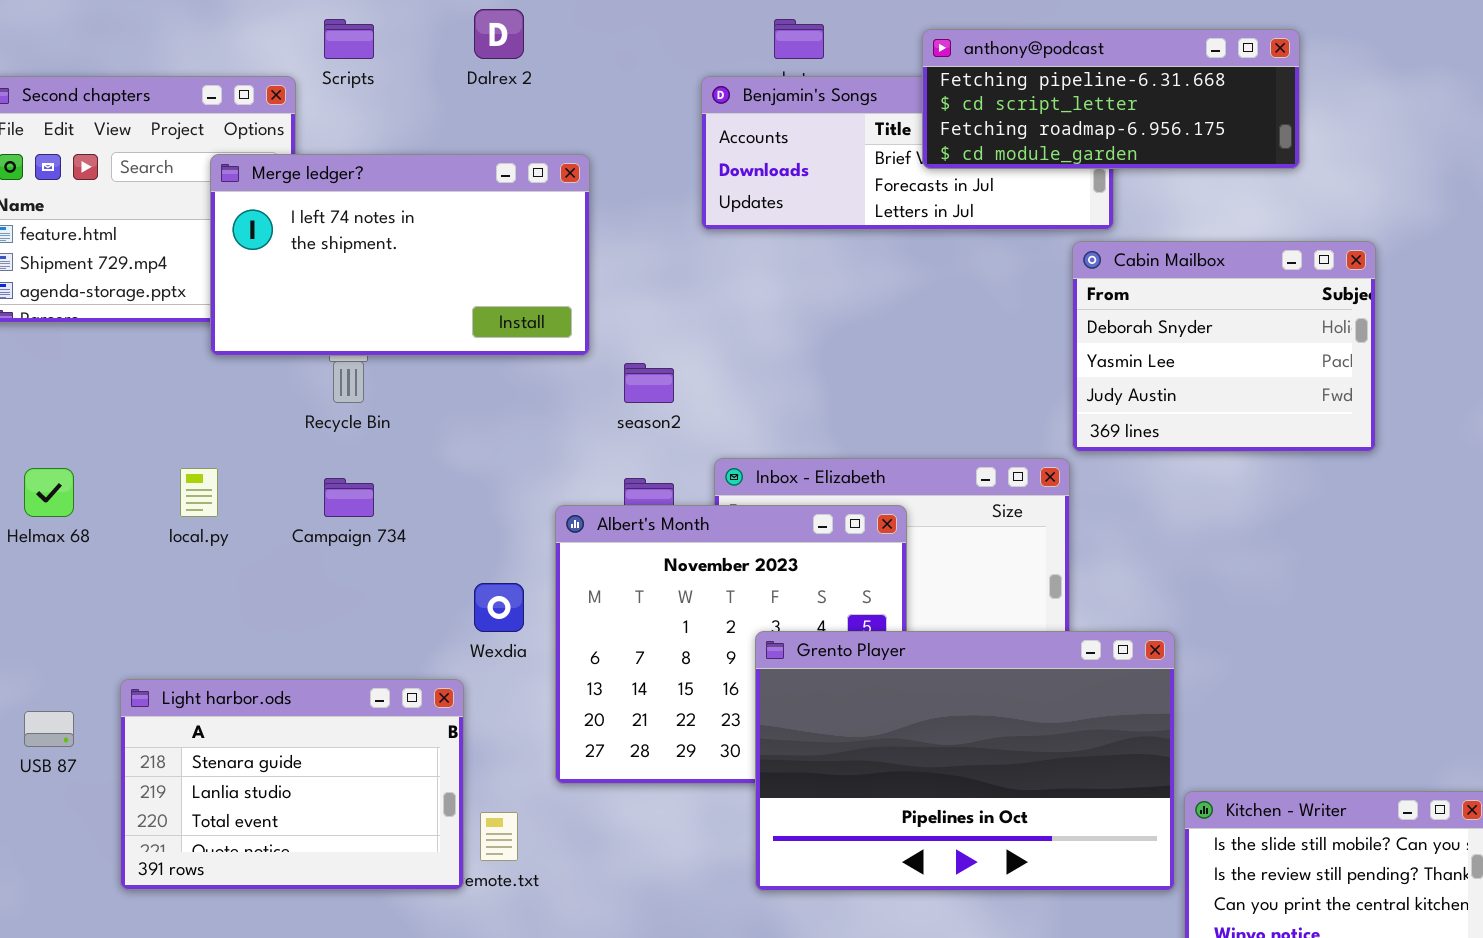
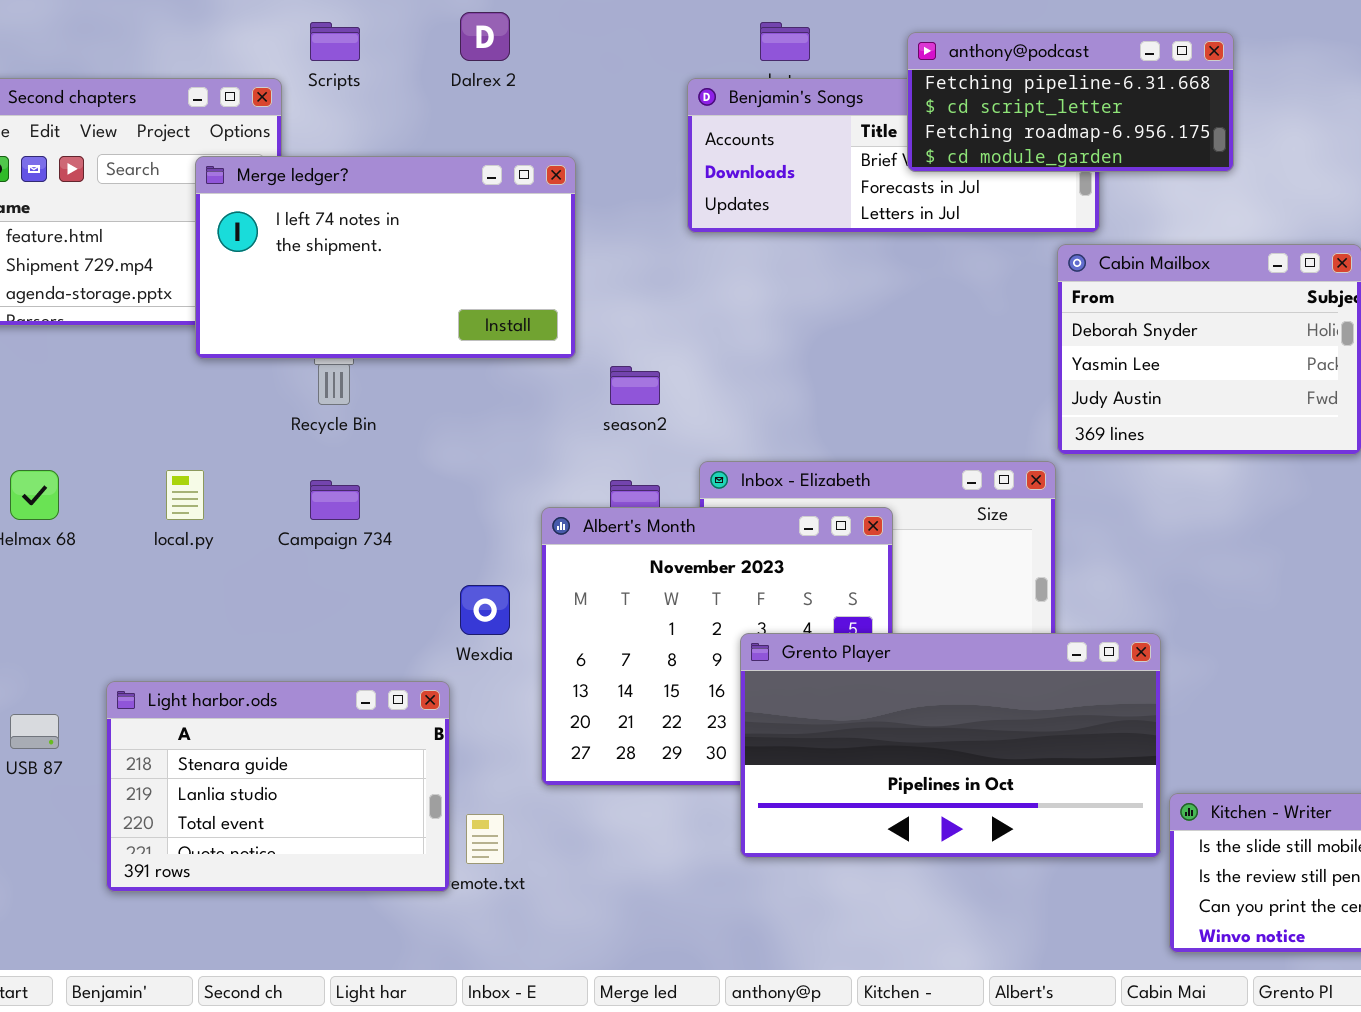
anthony@podcast: [922,29,1300,169] -> [907,32,1234,172], resized
Grento Player: [755,631,1175,891] -> [740,633,1161,858], resized

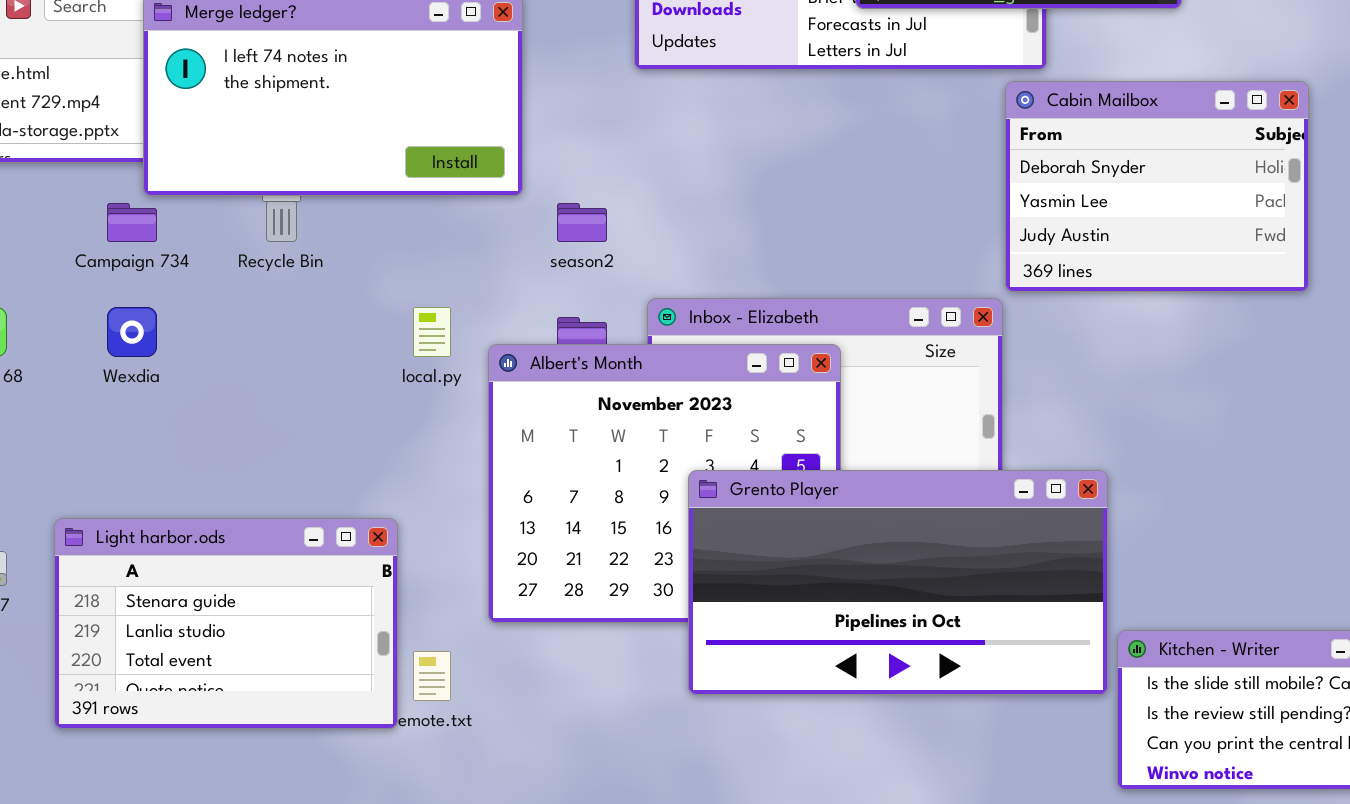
local.py: [166,470,204,520] -> [413,307,451,357], moved
Campaign 734: [310,480,360,520] -> [107,203,157,242], moved
Wexdia: [460,585,510,635] -> [107,307,157,357], moved

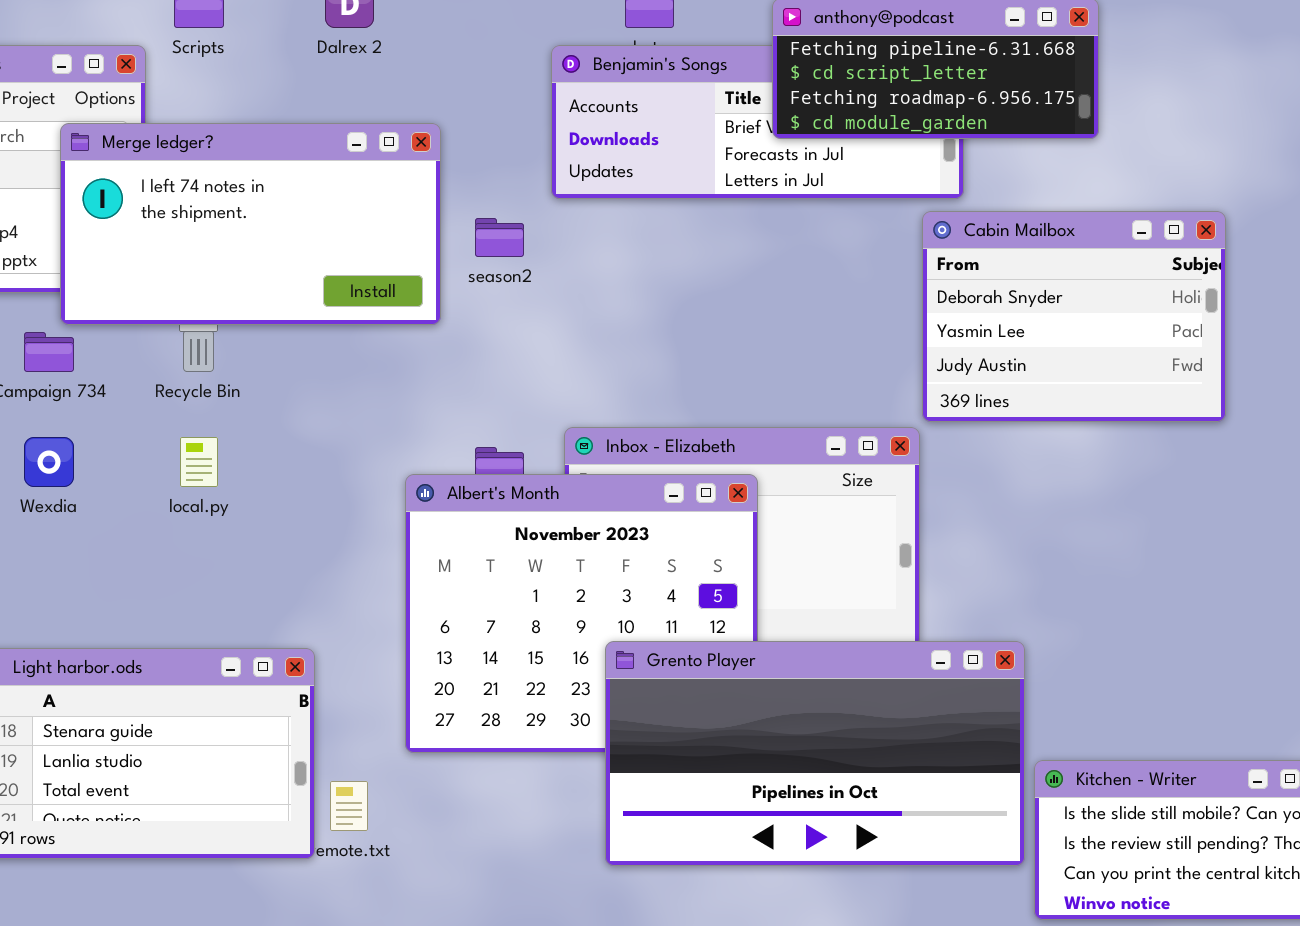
season2: [557,203,607,242] -> [475,218,524,257], moved
local.py: [413,307,451,357] -> [180,437,218,487], moved
Grento Player: [688,470,1108,695] -> [605,641,1025,866], moved

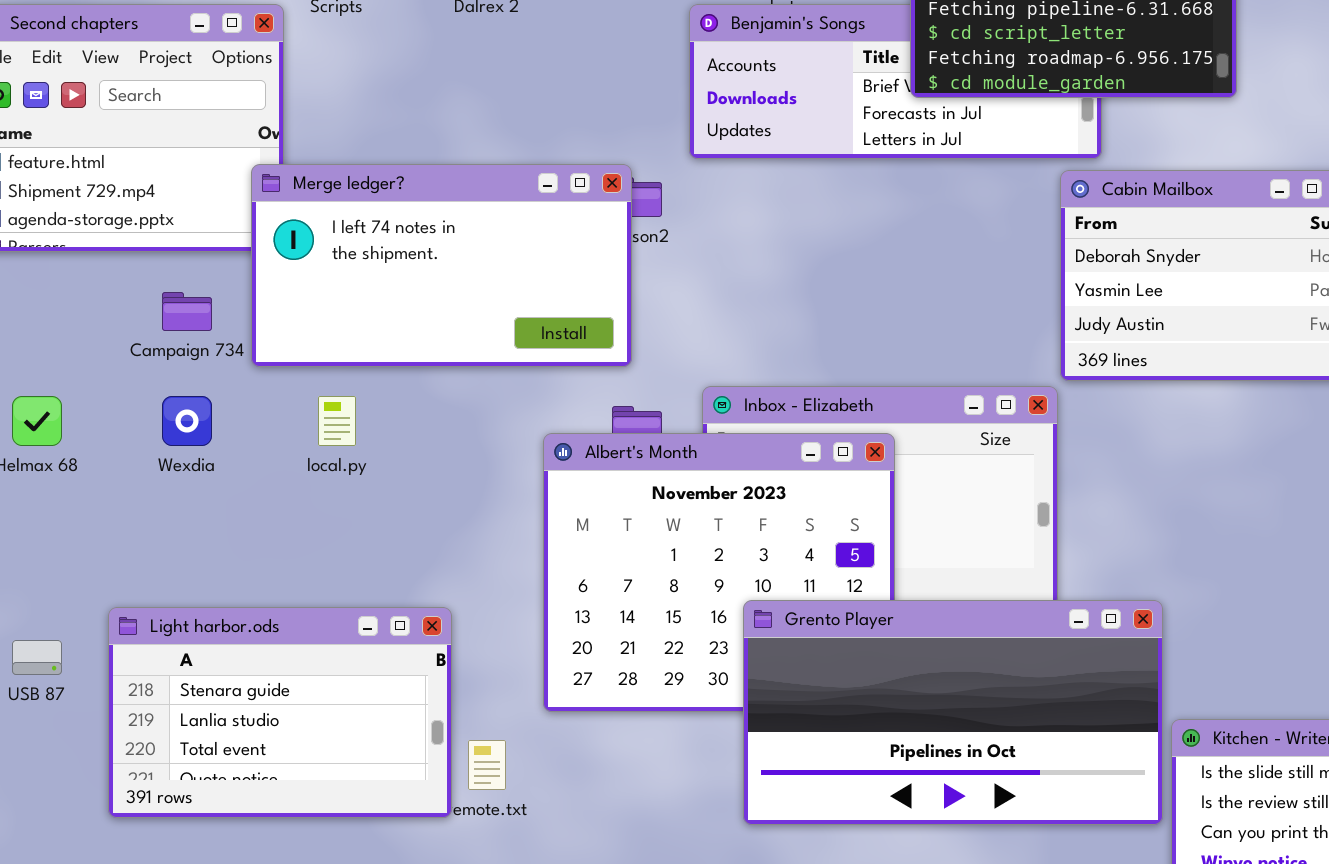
Merge ledger?: [60,123,441,325] -> [251,164,632,367], moved

